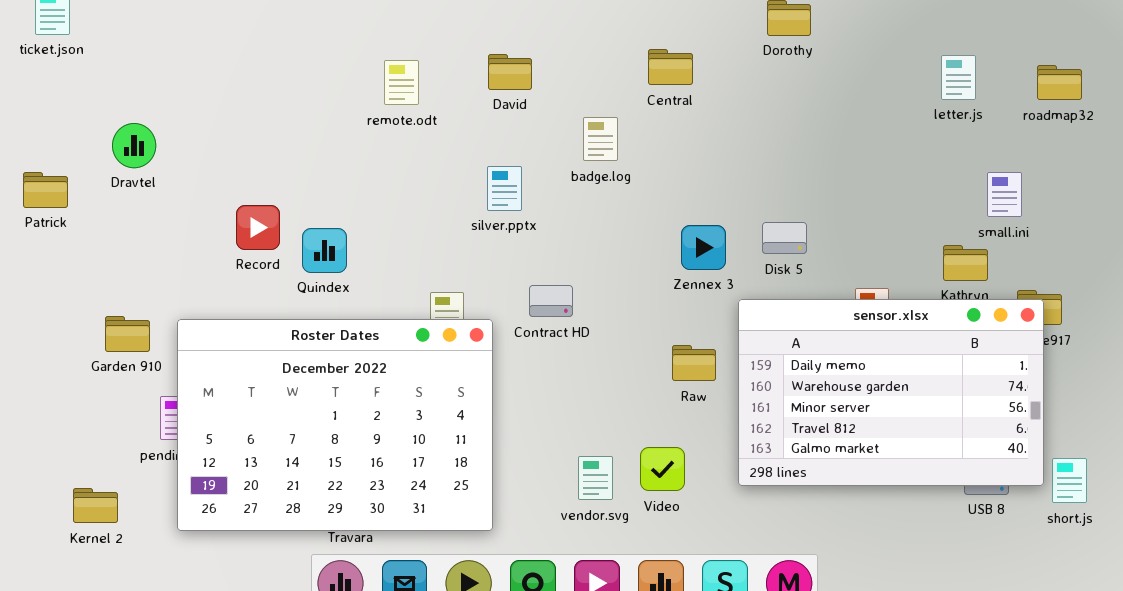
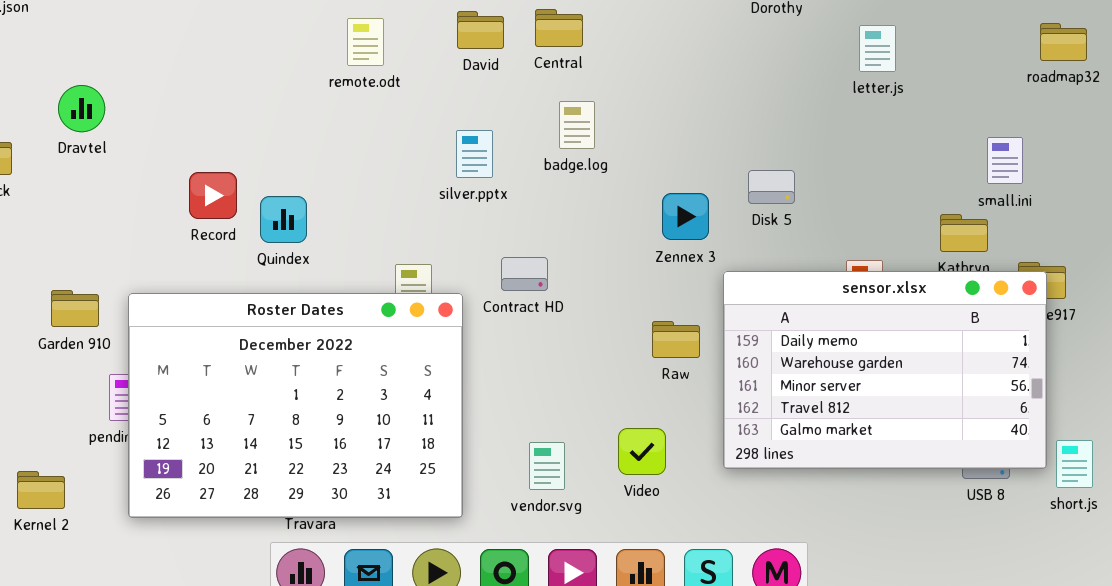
Central: [648,49,693,85] -> [535,9,583,47], moved
letter.js: [941,55,976,100] -> [859,25,896,72], moved
badge.log: [583,117,618,161] -> [559,101,595,149], moved
Disk 5: [762,222,807,254] -> [748,170,795,204], moved
vendor.svg: [578,456,613,500] -> [529,442,565,490], moved

